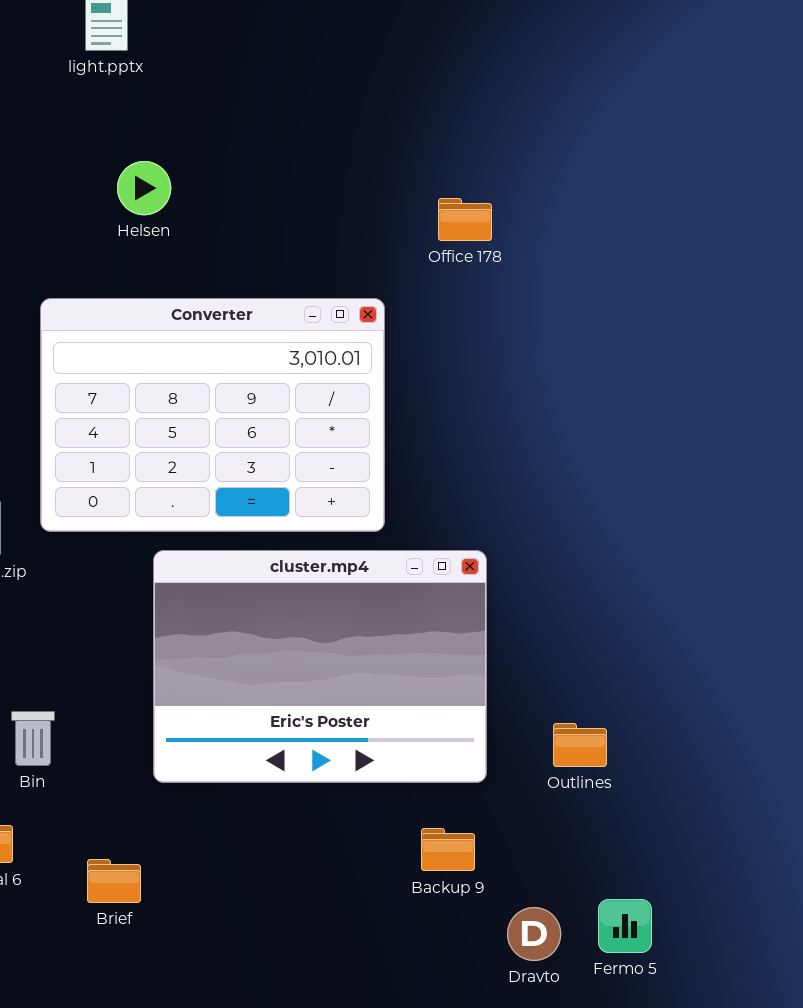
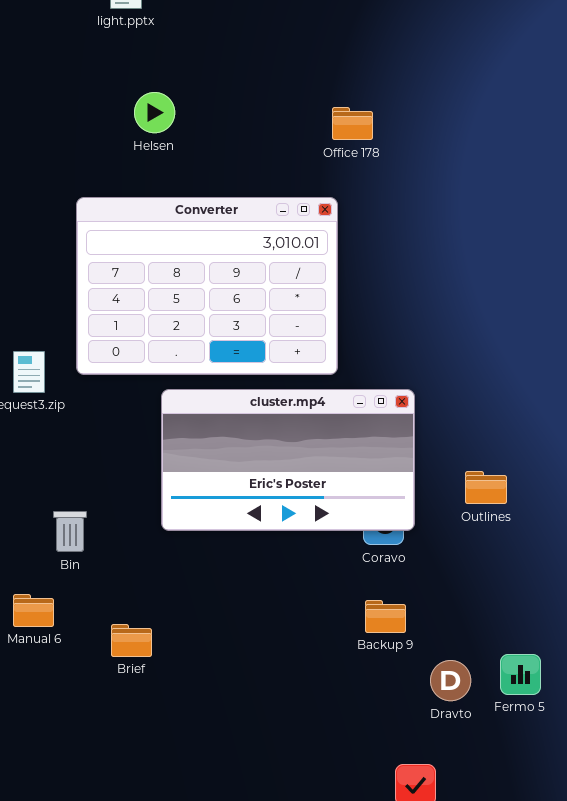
Office 178: [438,198,492,241] -> [332,107,373,140], moved
cluster.mp4: [153,550,487,783] -> [161,389,415,531], resized
Outlines: [553,723,607,767] -> [465,471,507,504], moved

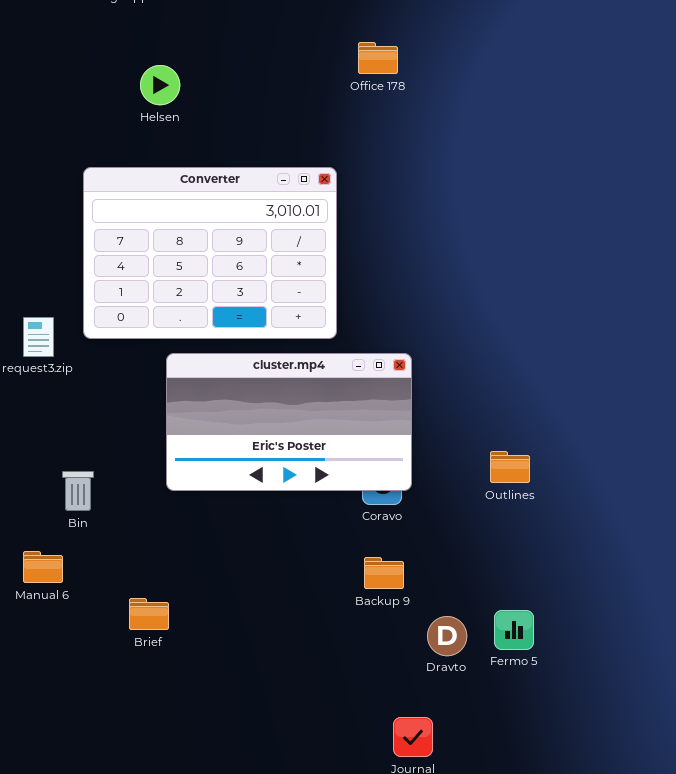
Office 178: [332,107,373,140] -> [358,42,398,74], moved
Outlines: [465,471,507,504] -> [490,451,530,483], moved
Brief: [111,624,152,657] -> [129,598,169,630], moved

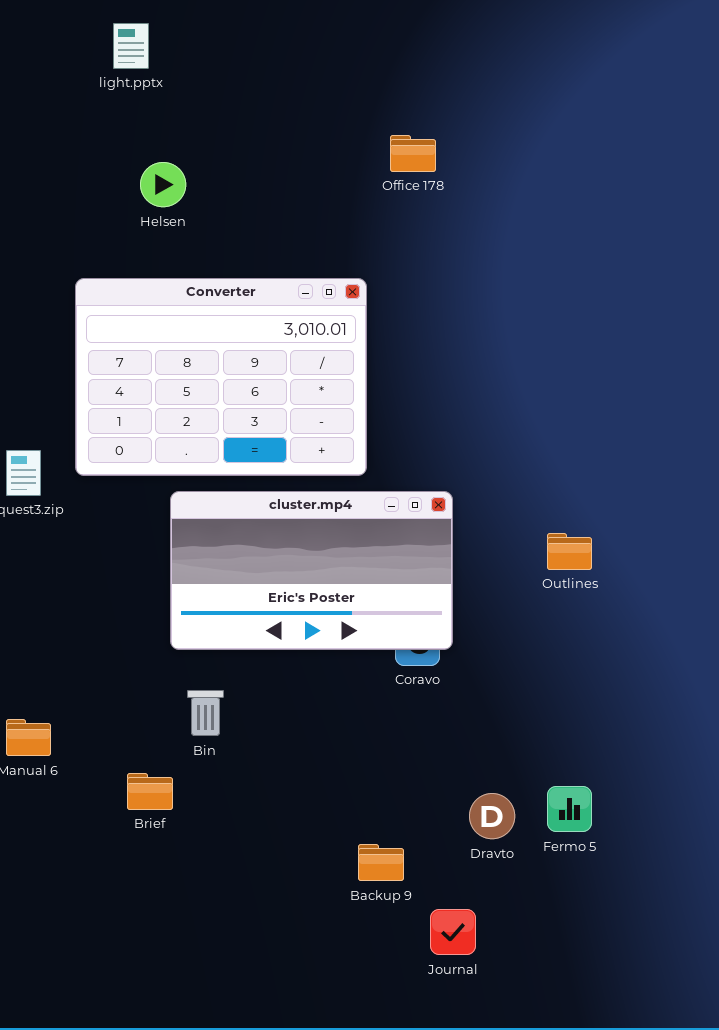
Outlines: [490,451,530,483] -> [547,533,592,570], moved
Bin: [62,471,94,511] -> [187,690,224,736], moved
Backup 9: [364,557,404,589] -> [358,844,404,881], moved

